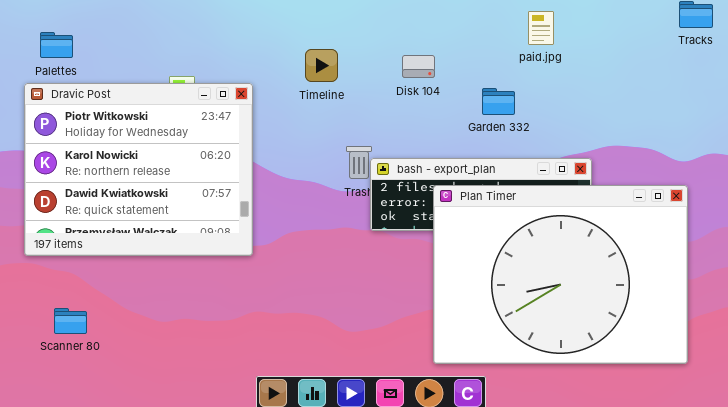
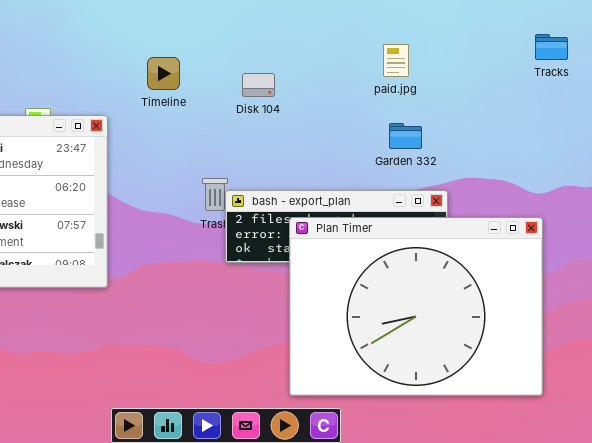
Timeline: [305,49,338,82] -> [147,57,180,90], moved
Disk 104: [402,55,435,78] -> [242,73,275,97], moved
Garden 332: [482,88,515,115] -> [389,123,422,149], moved

